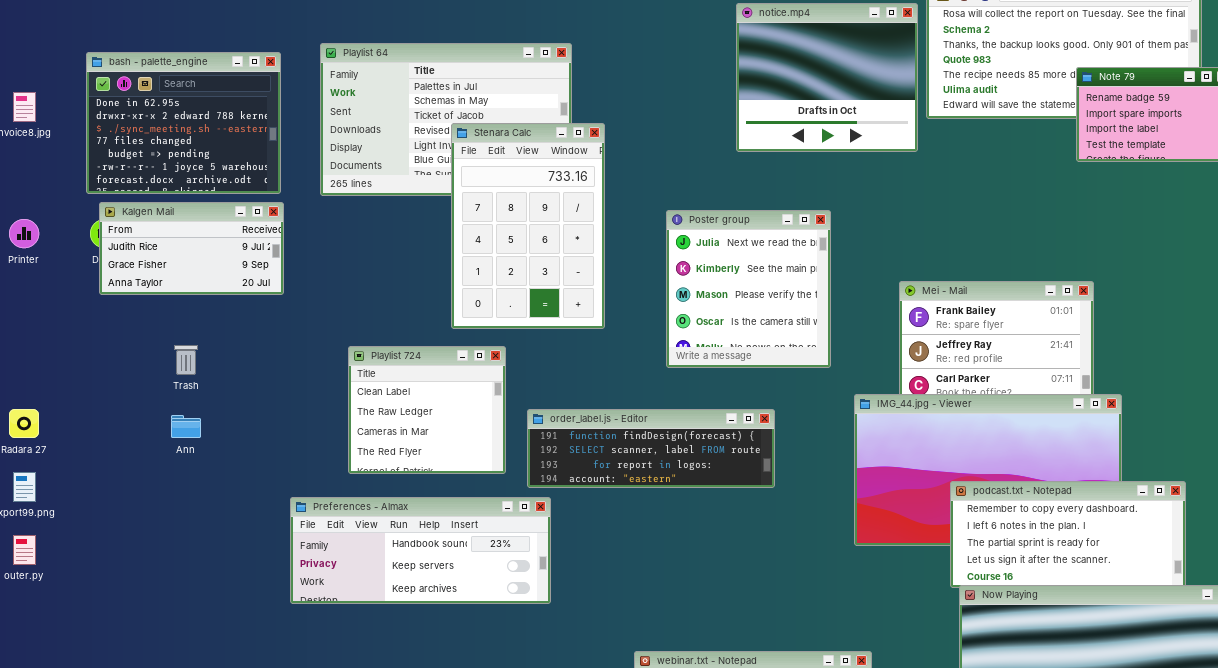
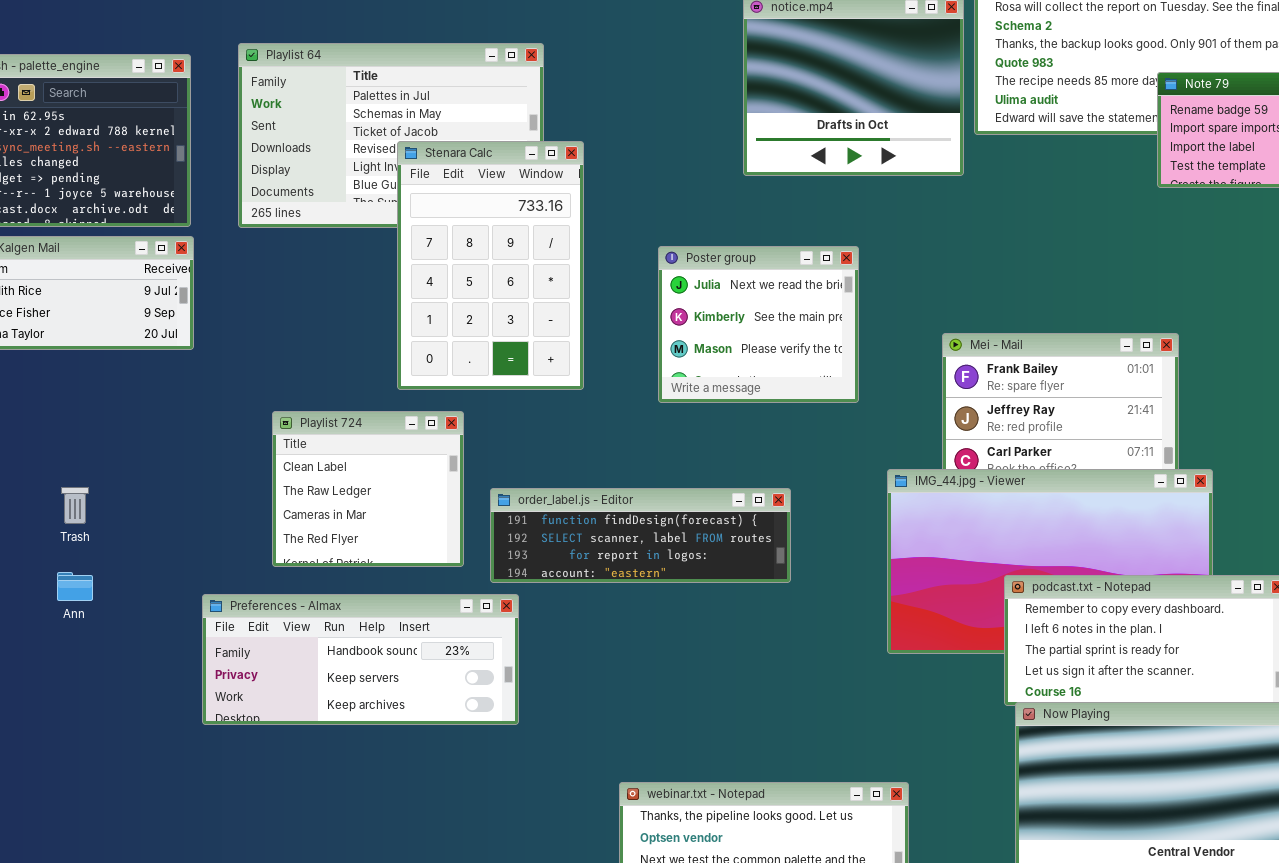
Poster group: [666,210,831,368] -> [658,246,859,403], resized
Trash: [174,345,198,375] -> [61,487,89,524], moved
Ann: [171,415,201,438] -> [57,572,93,601], moved

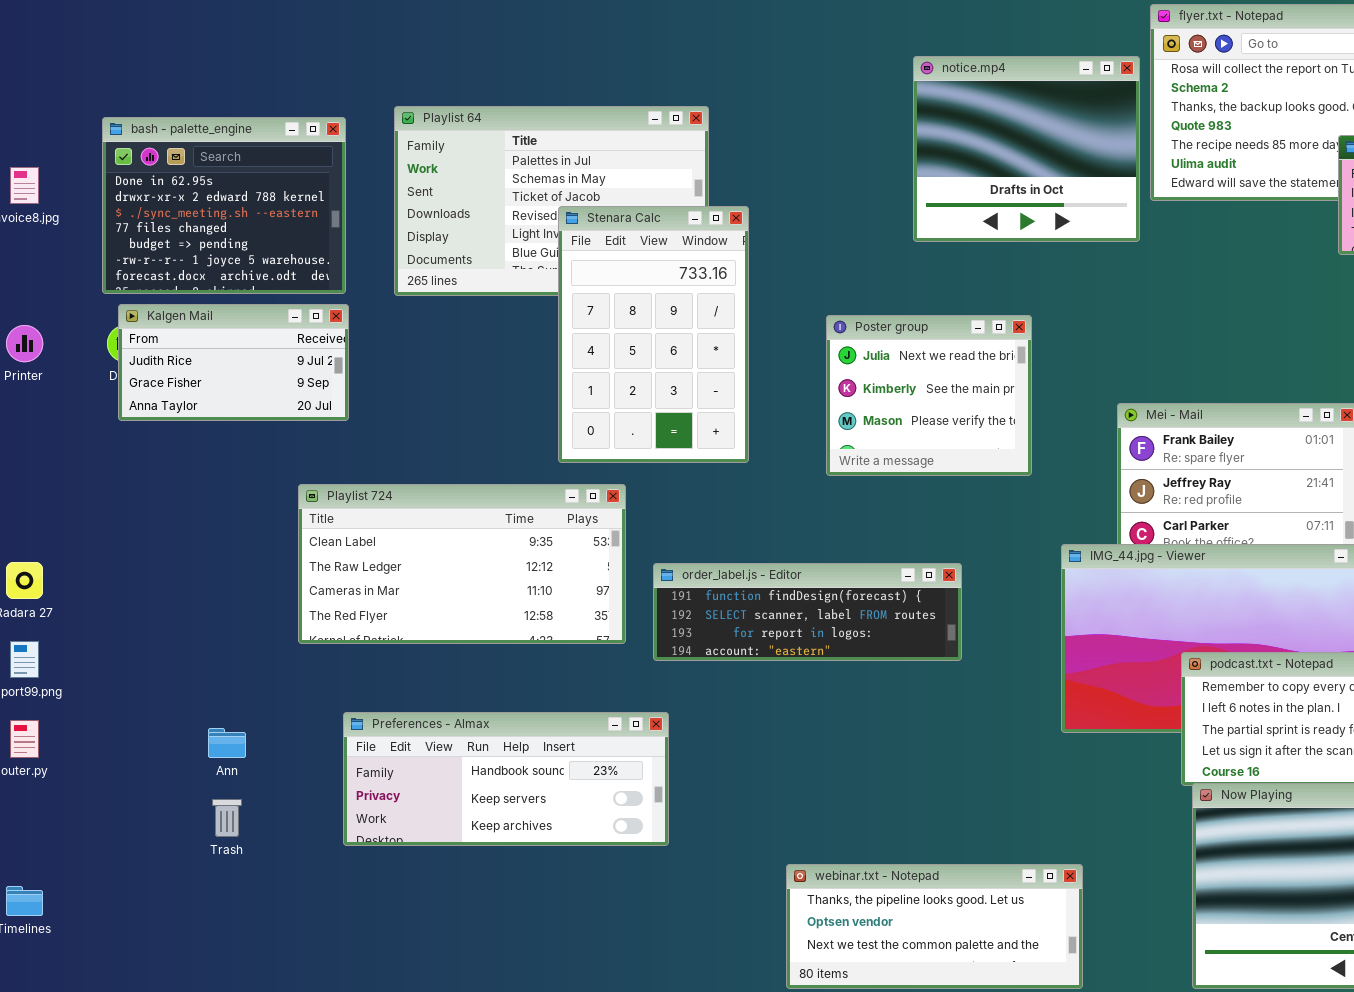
Playlist 724: [272,411,464,567] -> [298,484,626,644], resized
Trash: [61,487,89,524] -> [212,799,242,837], moved
Ann: [57,572,93,601] -> [208,728,246,758], moved
Preferences - Almax: [202,594,519,725] -> [343,712,669,846], moved

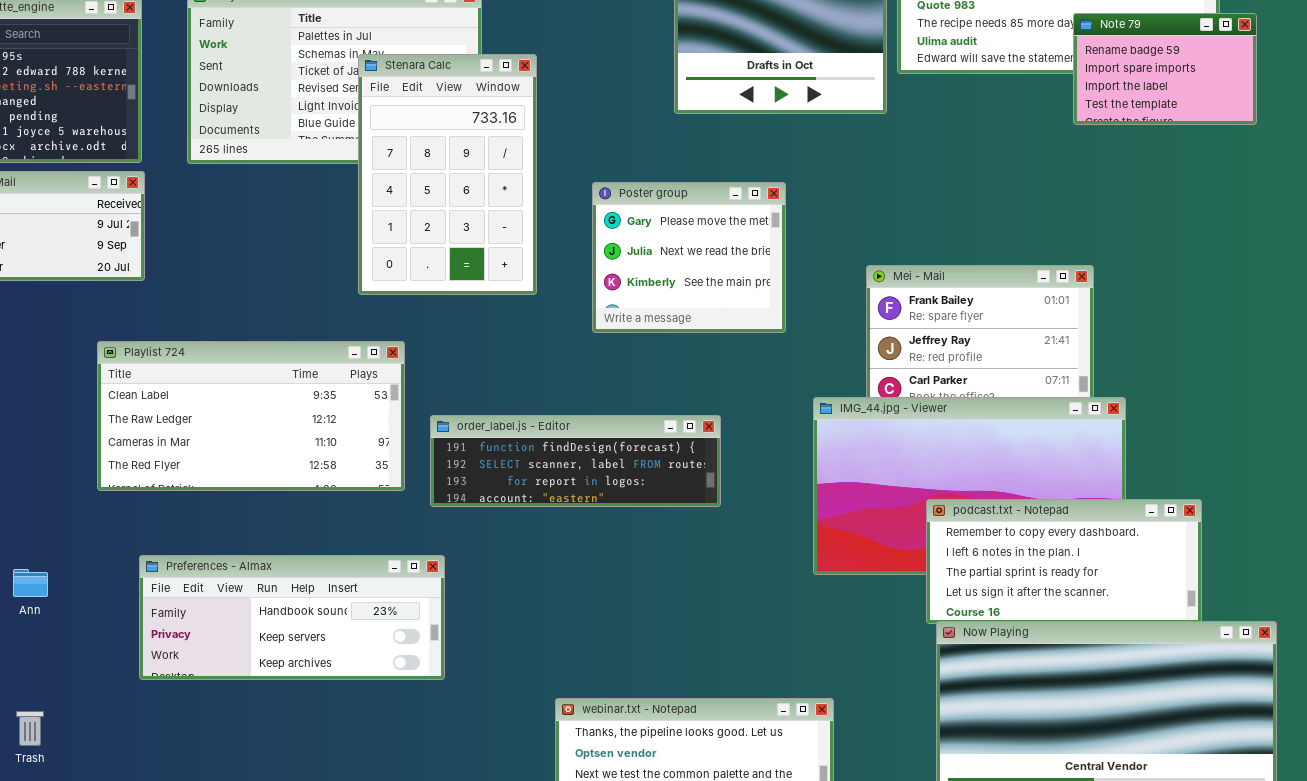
Stenara Calc: [558,206,749,463] -> [358,54,537,295], moved
Poster group: [826,315,1032,476] -> [592,182,786,333], scrolled up 1 row
Trash: [212,799,242,837] -> [16,711,44,746], moved

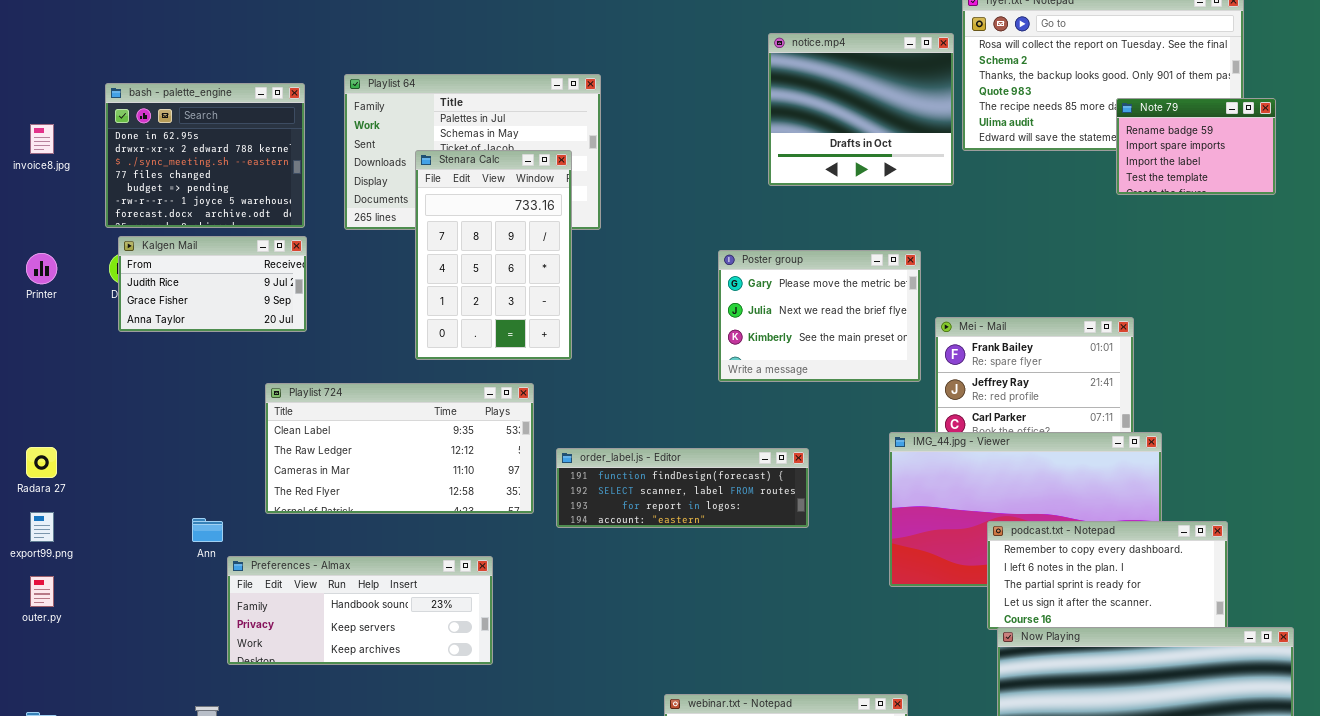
Stenara Calc: [358,54,537,295] -> [415,150,572,360], moved
Poster group: [592,182,786,333] -> [718,250,921,382], moved, resized
Preferences - Almax: [139,555,445,680] -> [227,556,493,665], moved
Ann: [13,569,48,597] -> [192,518,223,542], moved

